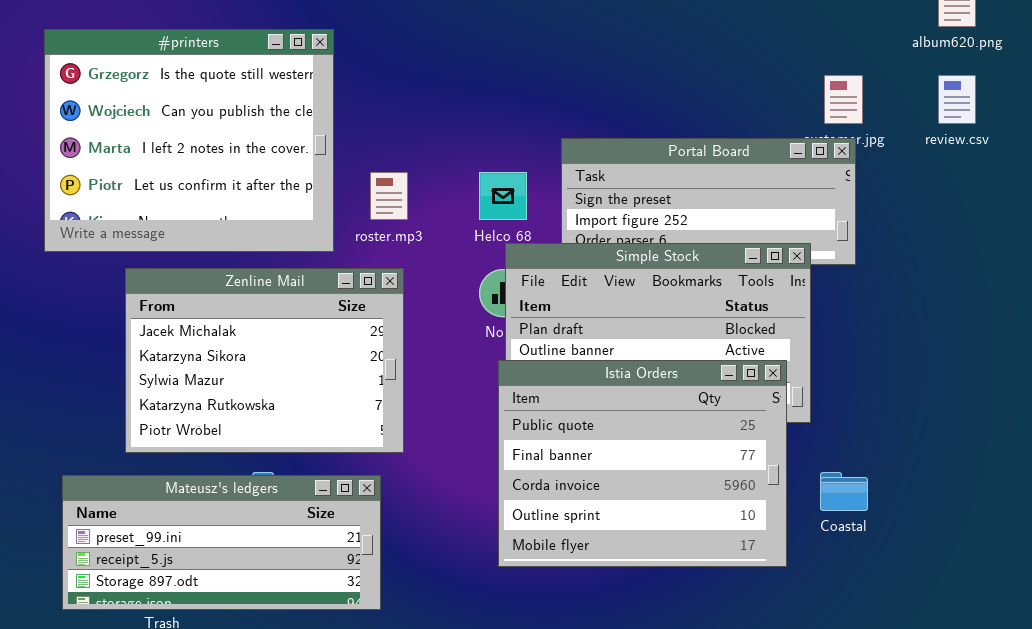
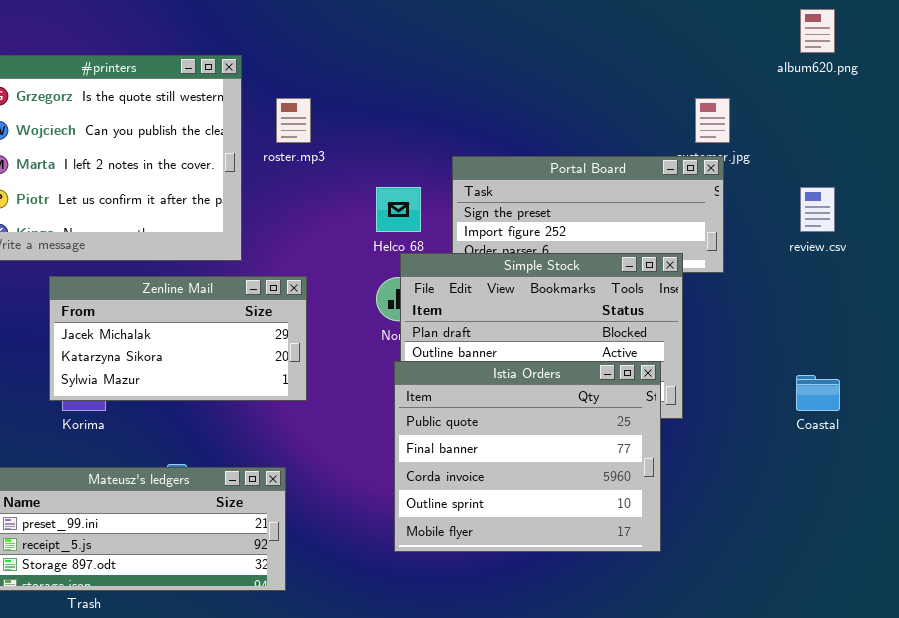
review.csv: [938,75,976,124] -> [800,187,835,232], moved
roster.mp3: [370,172,408,220] -> [276,98,311,143], moved
Zenline Mail: [125,268,404,453] -> [49,276,307,401], resized
Coastal: [820,472,868,511] -> [796,375,840,411], moved

